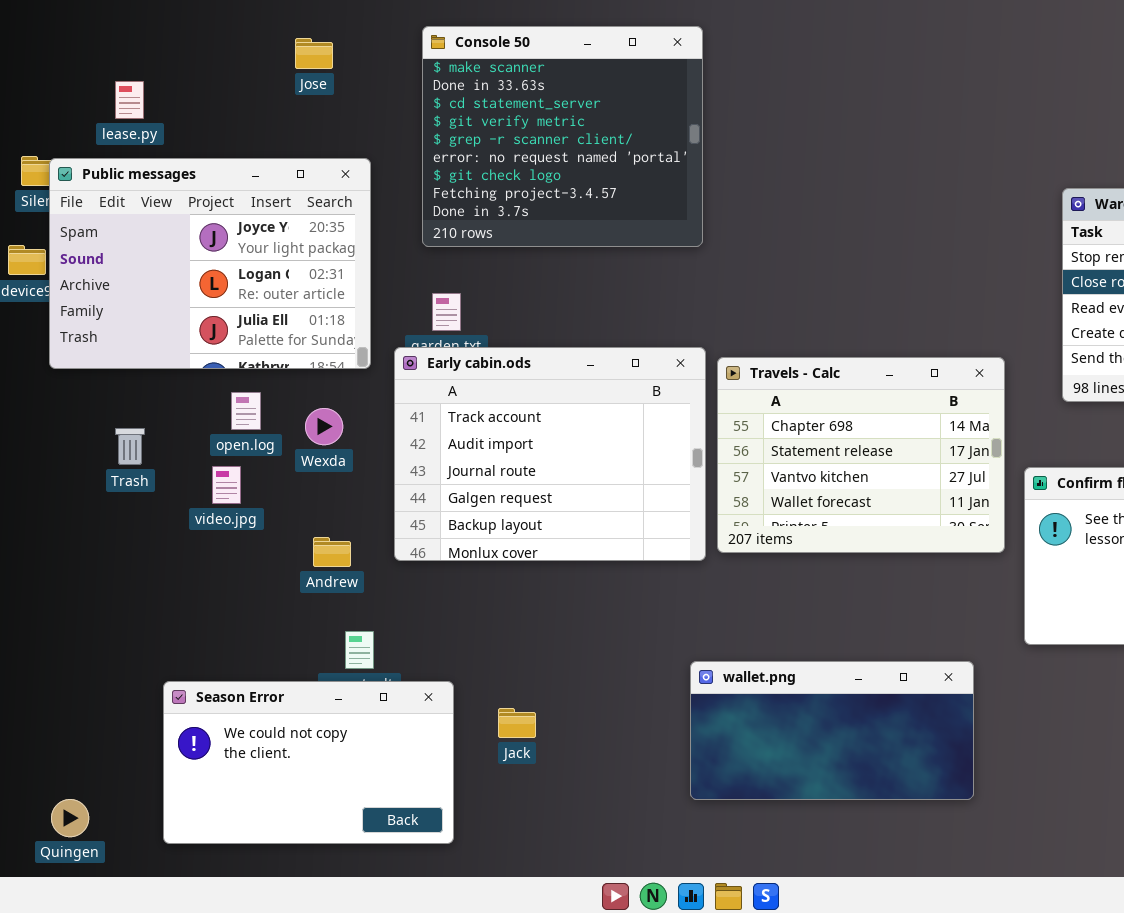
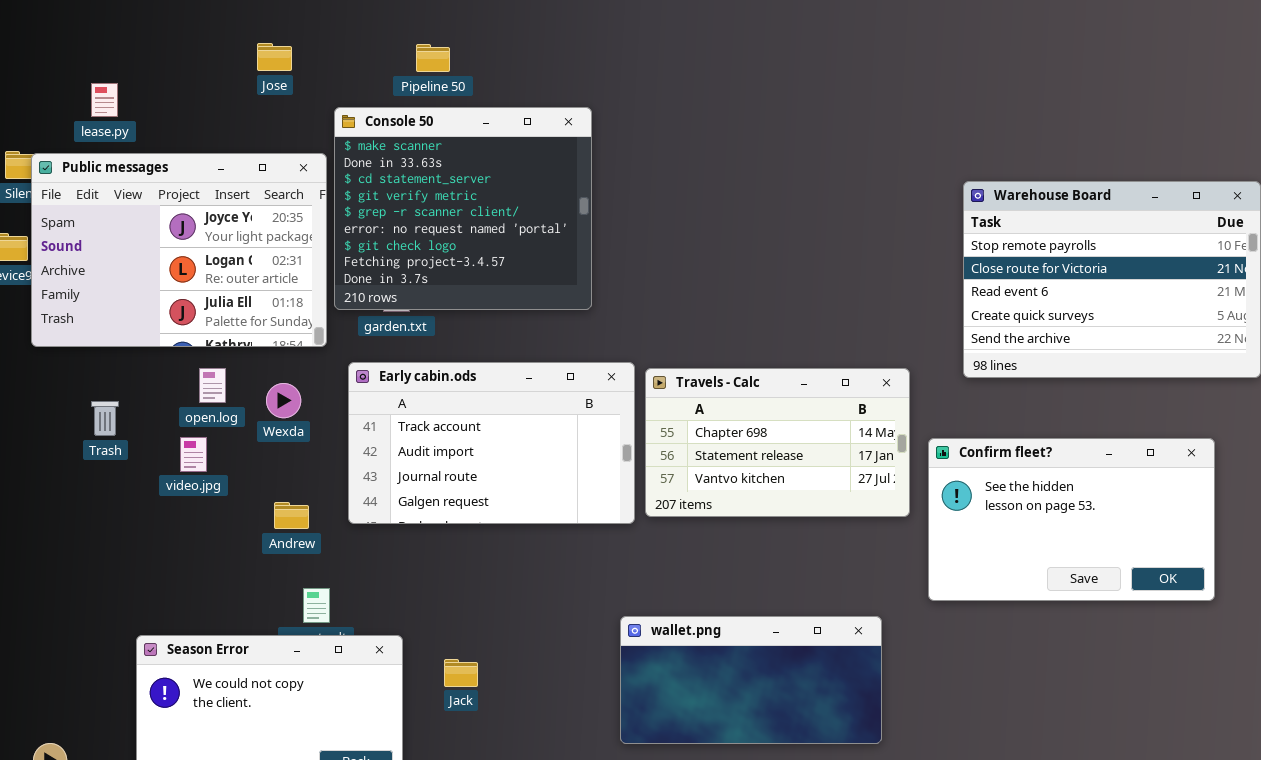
Console 50: [422,26,703,247] -> [334,107,592,310], moved
Early cabin.ods: [394,347,706,561] -> [348,362,635,524], resized
Travels - Calc: [717,357,1005,553] -> [645,368,910,517], resized

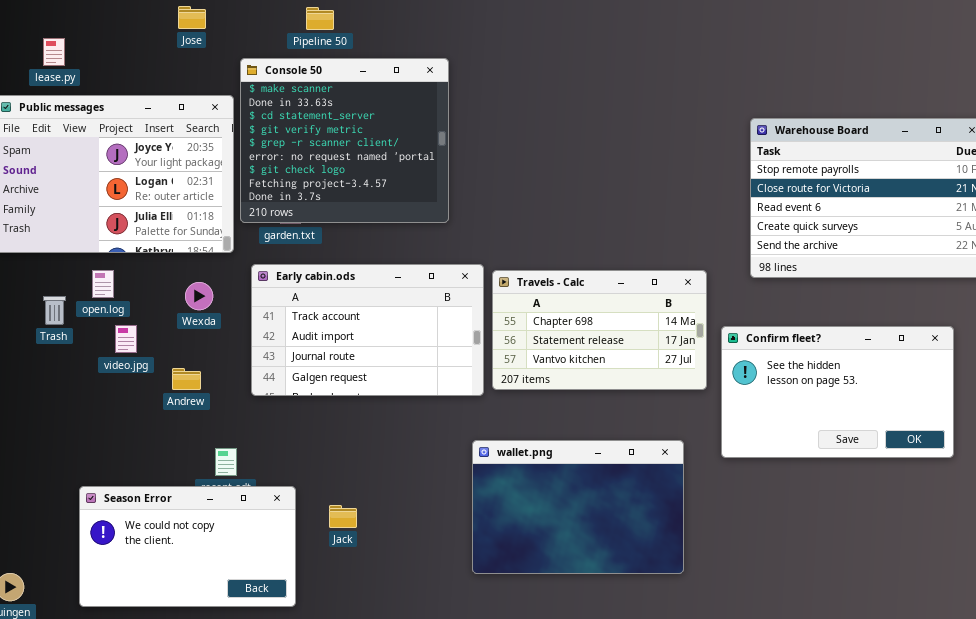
open.log: [199,368,226,403] -> [92,270,114,298], moved
Andrew: [274,502,309,529] -> [172,368,201,390], moved
wallet.png: [620,616,882,744] -> [472,440,684,574], resized

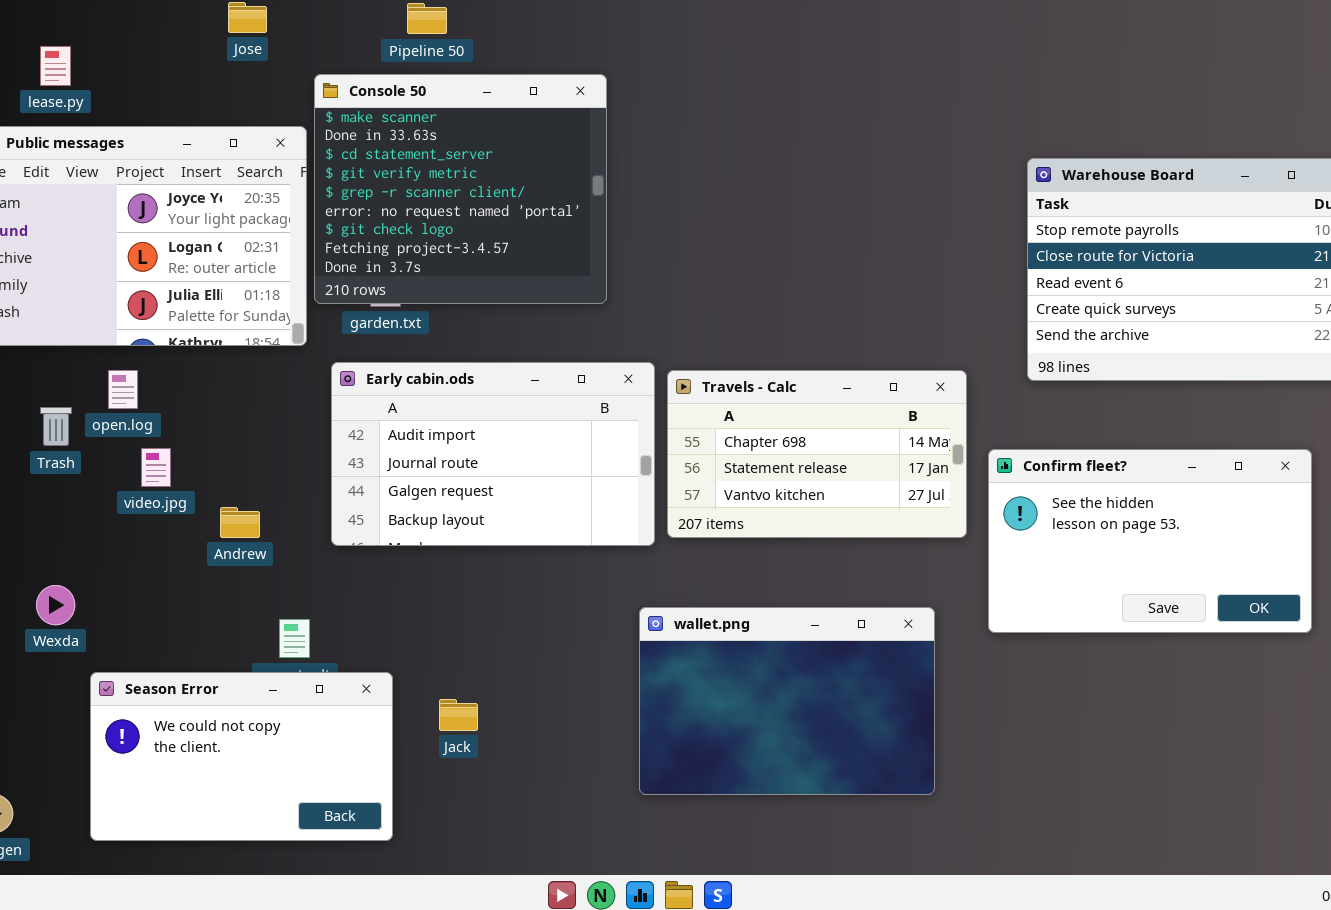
Early cabin.ods: [251,264,484,396] -> [331,362,655,546], scrolled down 1 row
Wexda: [185,282,213,310] -> [36,585,75,625], moved

